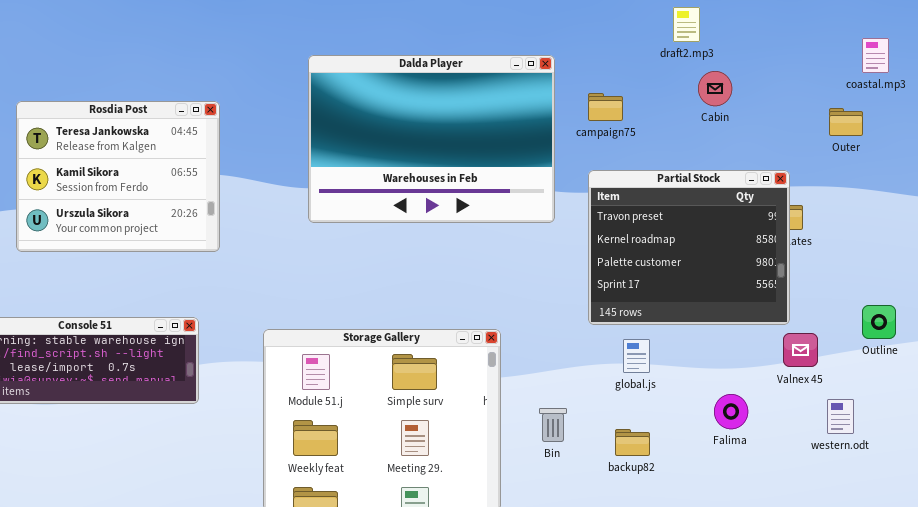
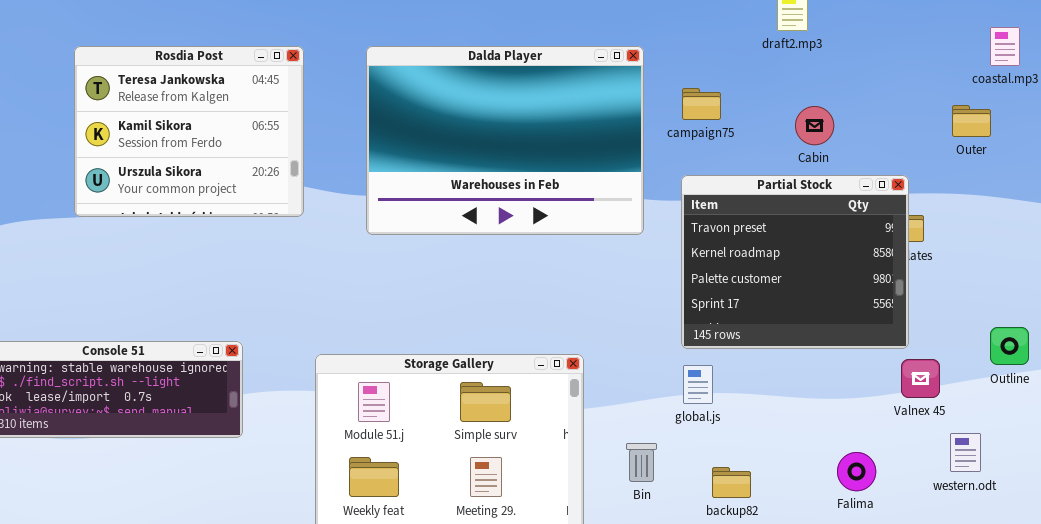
Cabin: [698,71,732,106] -> [795,106,834,145], moved
Rosdia Post: [16,101,220,252] -> [74,46,304,217], moved
global.js: [623,339,650,373] -> [683,365,713,404], moved
Falima: [714,394,748,429] -> [837,452,876,491], moved

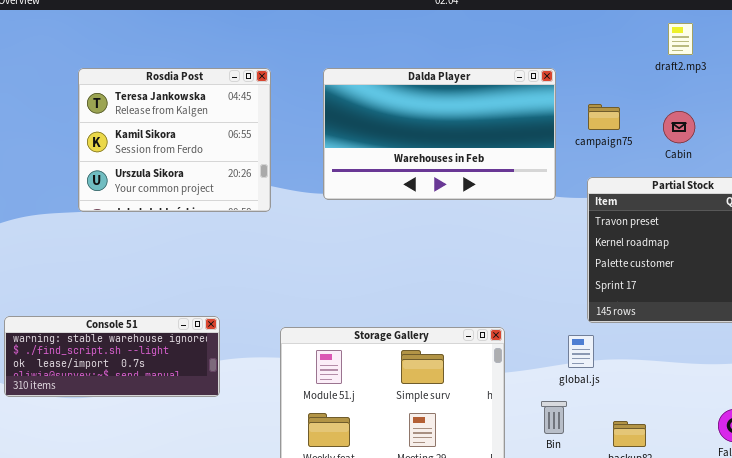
Dalda Player: [366,46,644,235] -> [323,68,556,200], resized
Cabin: [795,106,834,145] -> [663,111,695,143], moved
global.js: [683,365,713,404] -> [568,335,594,368], moved

